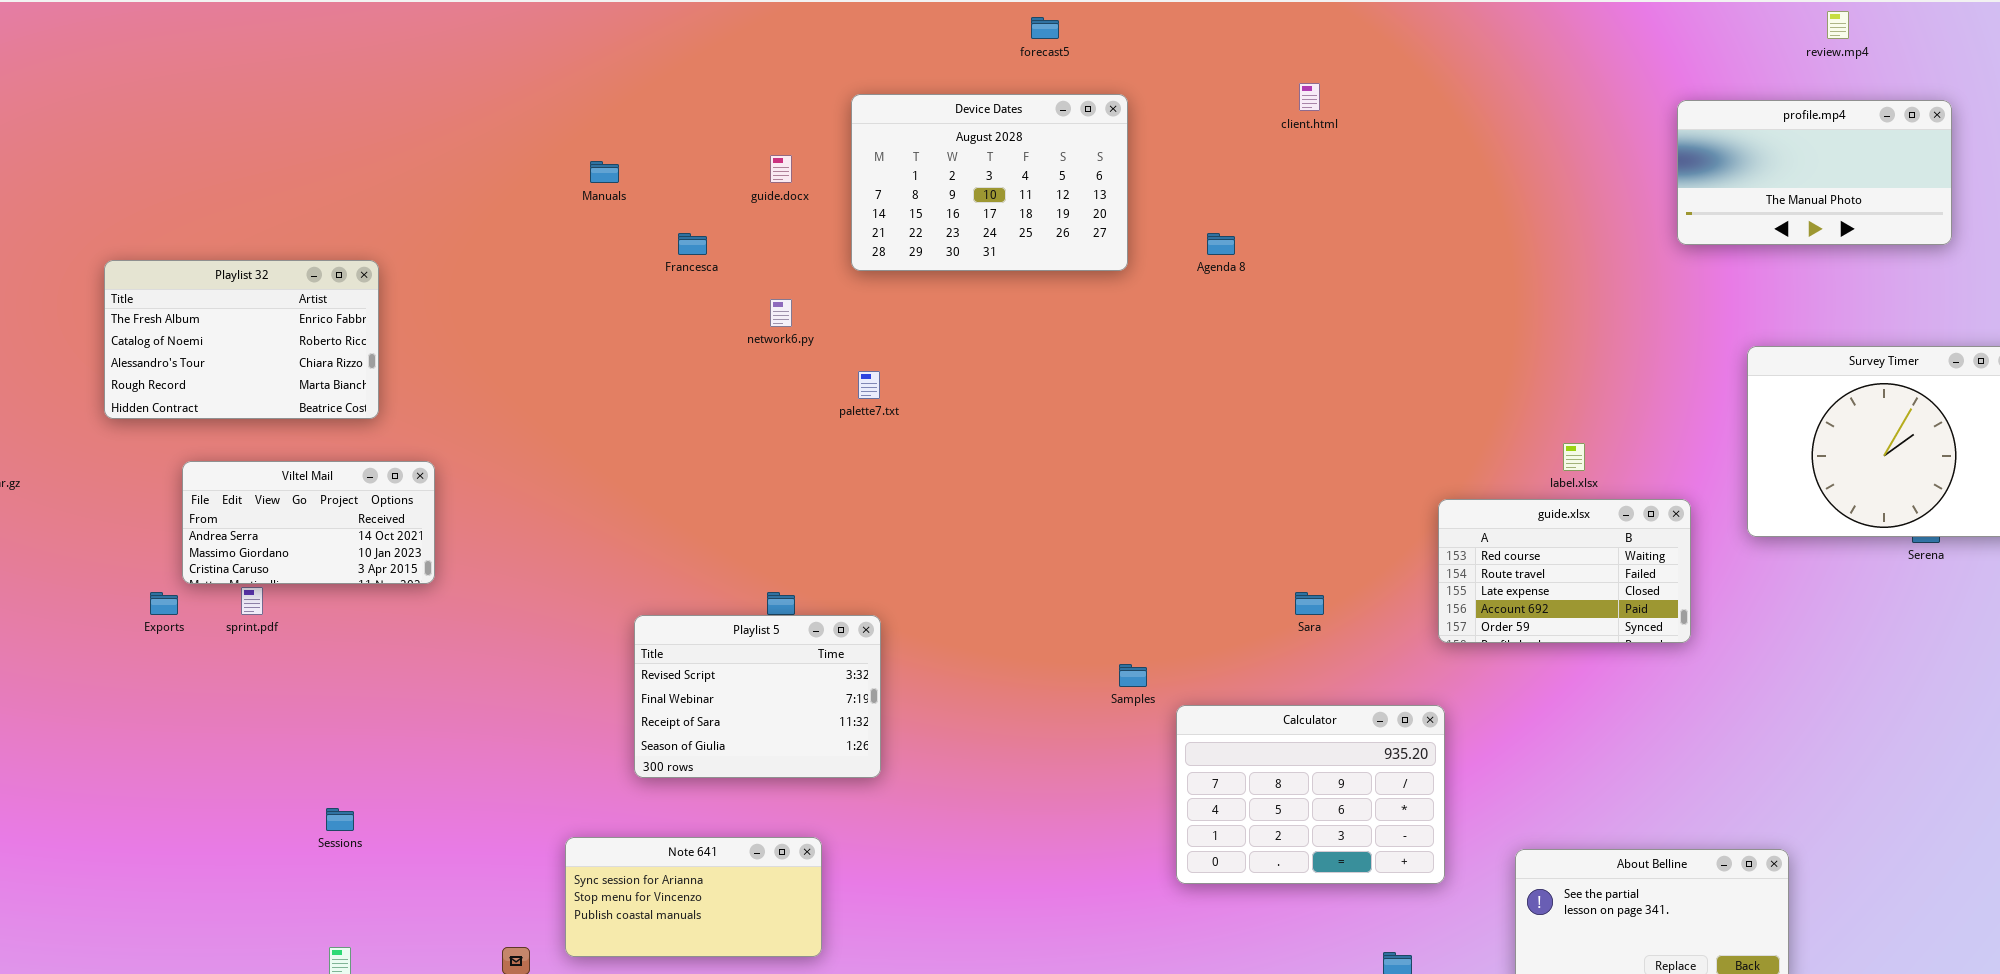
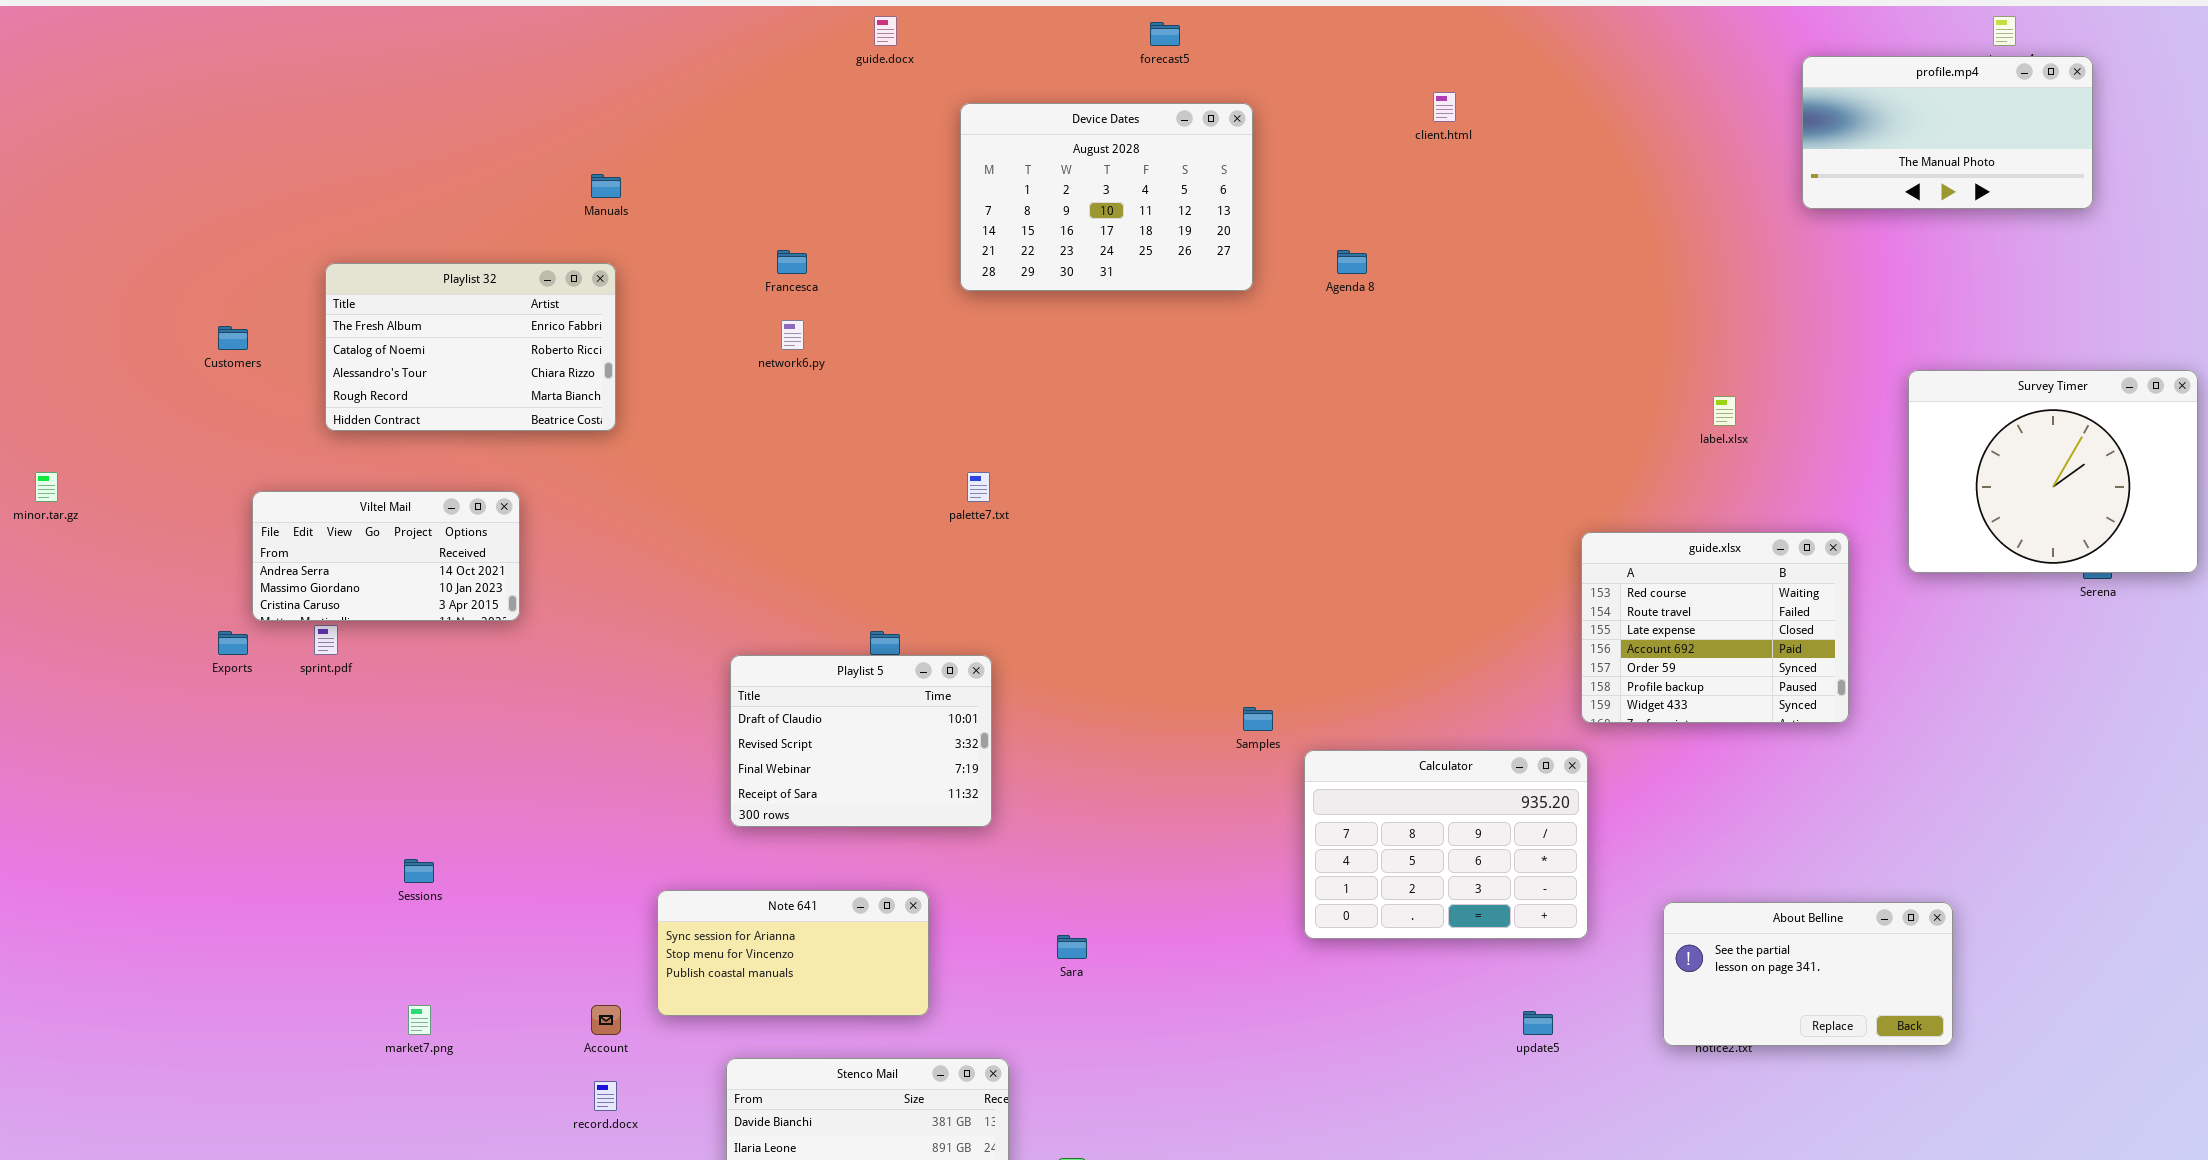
profile.mp4: [1677,100,1952,245] -> [1802,56,2093,209], moved
guide.docx: [770,155,792,183] -> [874,16,897,46], moved
Manuals: [590,161,619,183] -> [591,174,621,198], moved
Playlist 32: [104,260,379,419] -> [325,263,616,431], moved
network6.py: [770,299,792,327] -> [781,320,804,350], moved
palette7.txt: [858,371,880,399] -> [967,472,990,502], moved
label.xlsx: [1563,443,1585,471] -> [1713,396,1736,426], moved
guide.xlsx: [1438,499,1691,643] -> [1581,532,1849,723], resized
Sara: [1295,592,1324,615] -> [1057,935,1087,959], moved
Playlist 5: [634,615,881,778] -> [730,655,992,827], scrolled up 1 row

